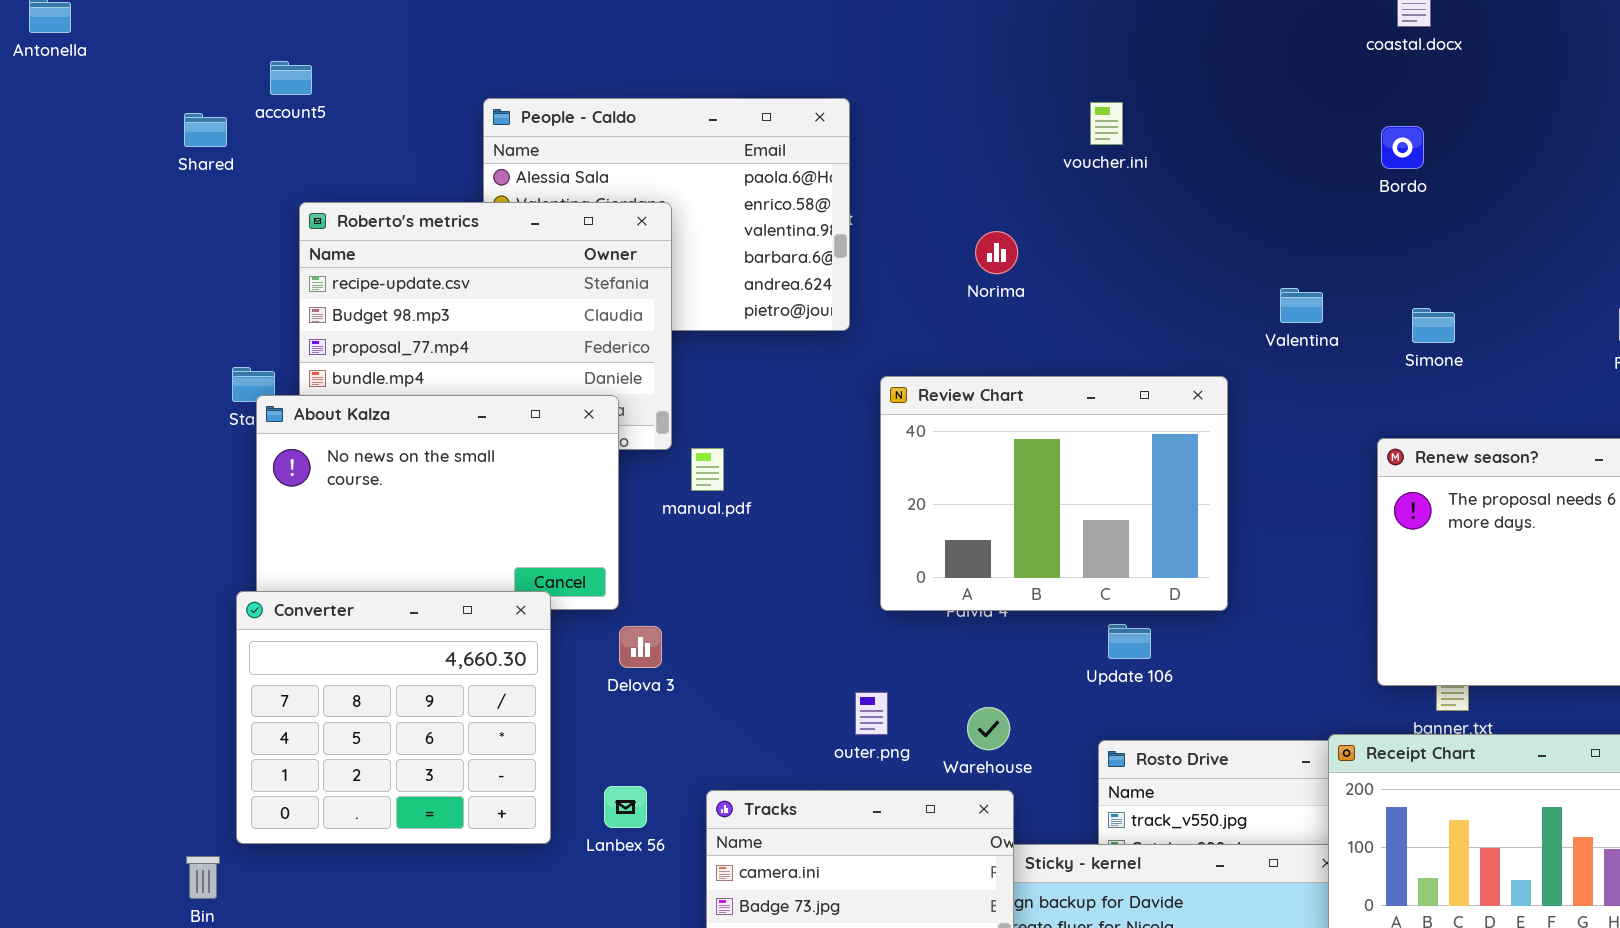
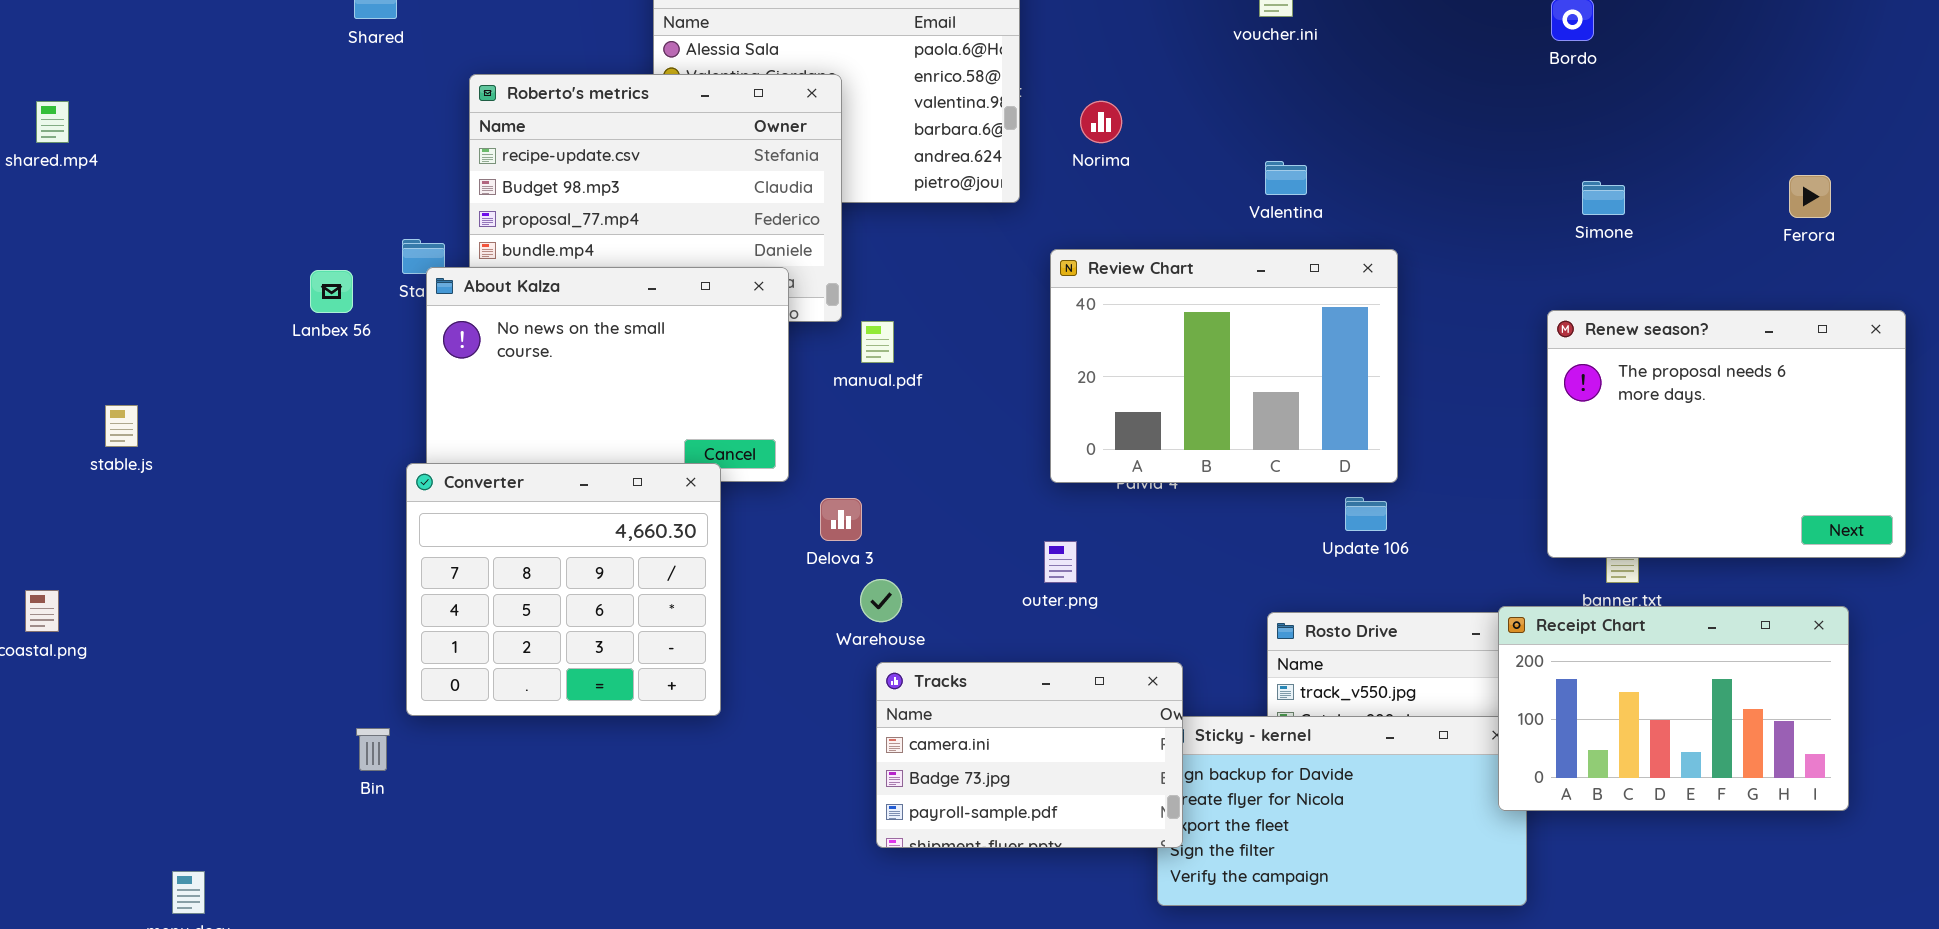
Norima: [975,231,1018,274] -> [1080,101,1122,143], moved
Valentina: [1280,288,1323,323] -> [1265,161,1307,195], moved
Update 106: [1108,624,1151,659] -> [1345,497,1387,531], moved
Delova 3: [619,626,662,668] -> [820,498,862,541], moved
outer.png: [855,692,888,735] -> [1044,541,1077,583], moved
Warehouse: [967,707,1010,750] -> [860,579,902,622], moved
Lanbex 56: [604,786,647,828] -> [310,270,353,313], moved

